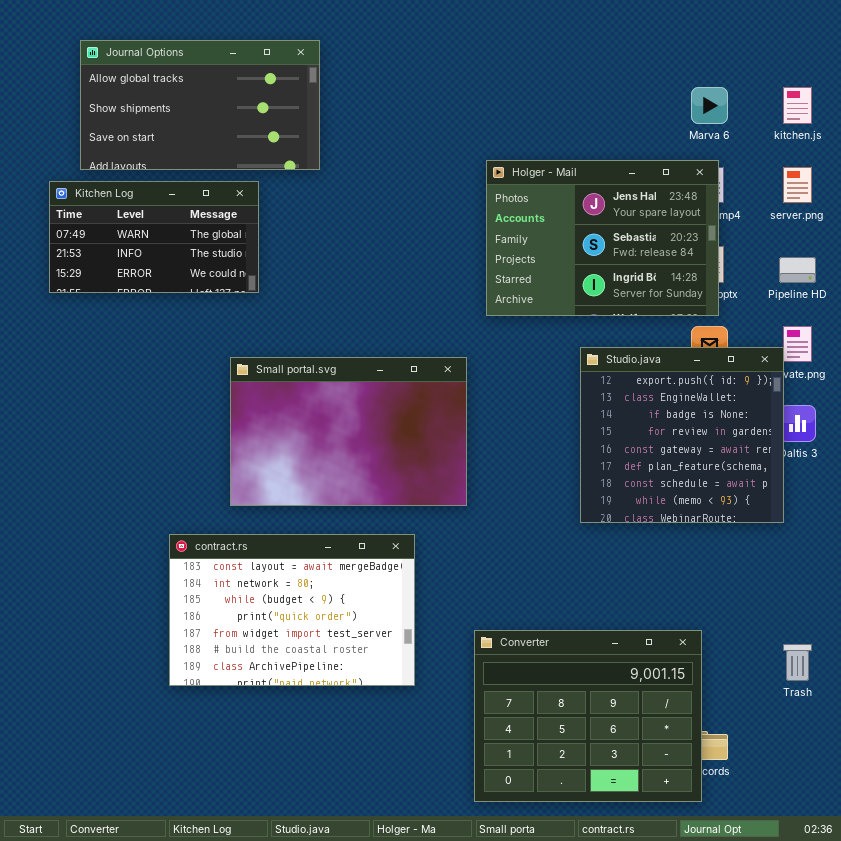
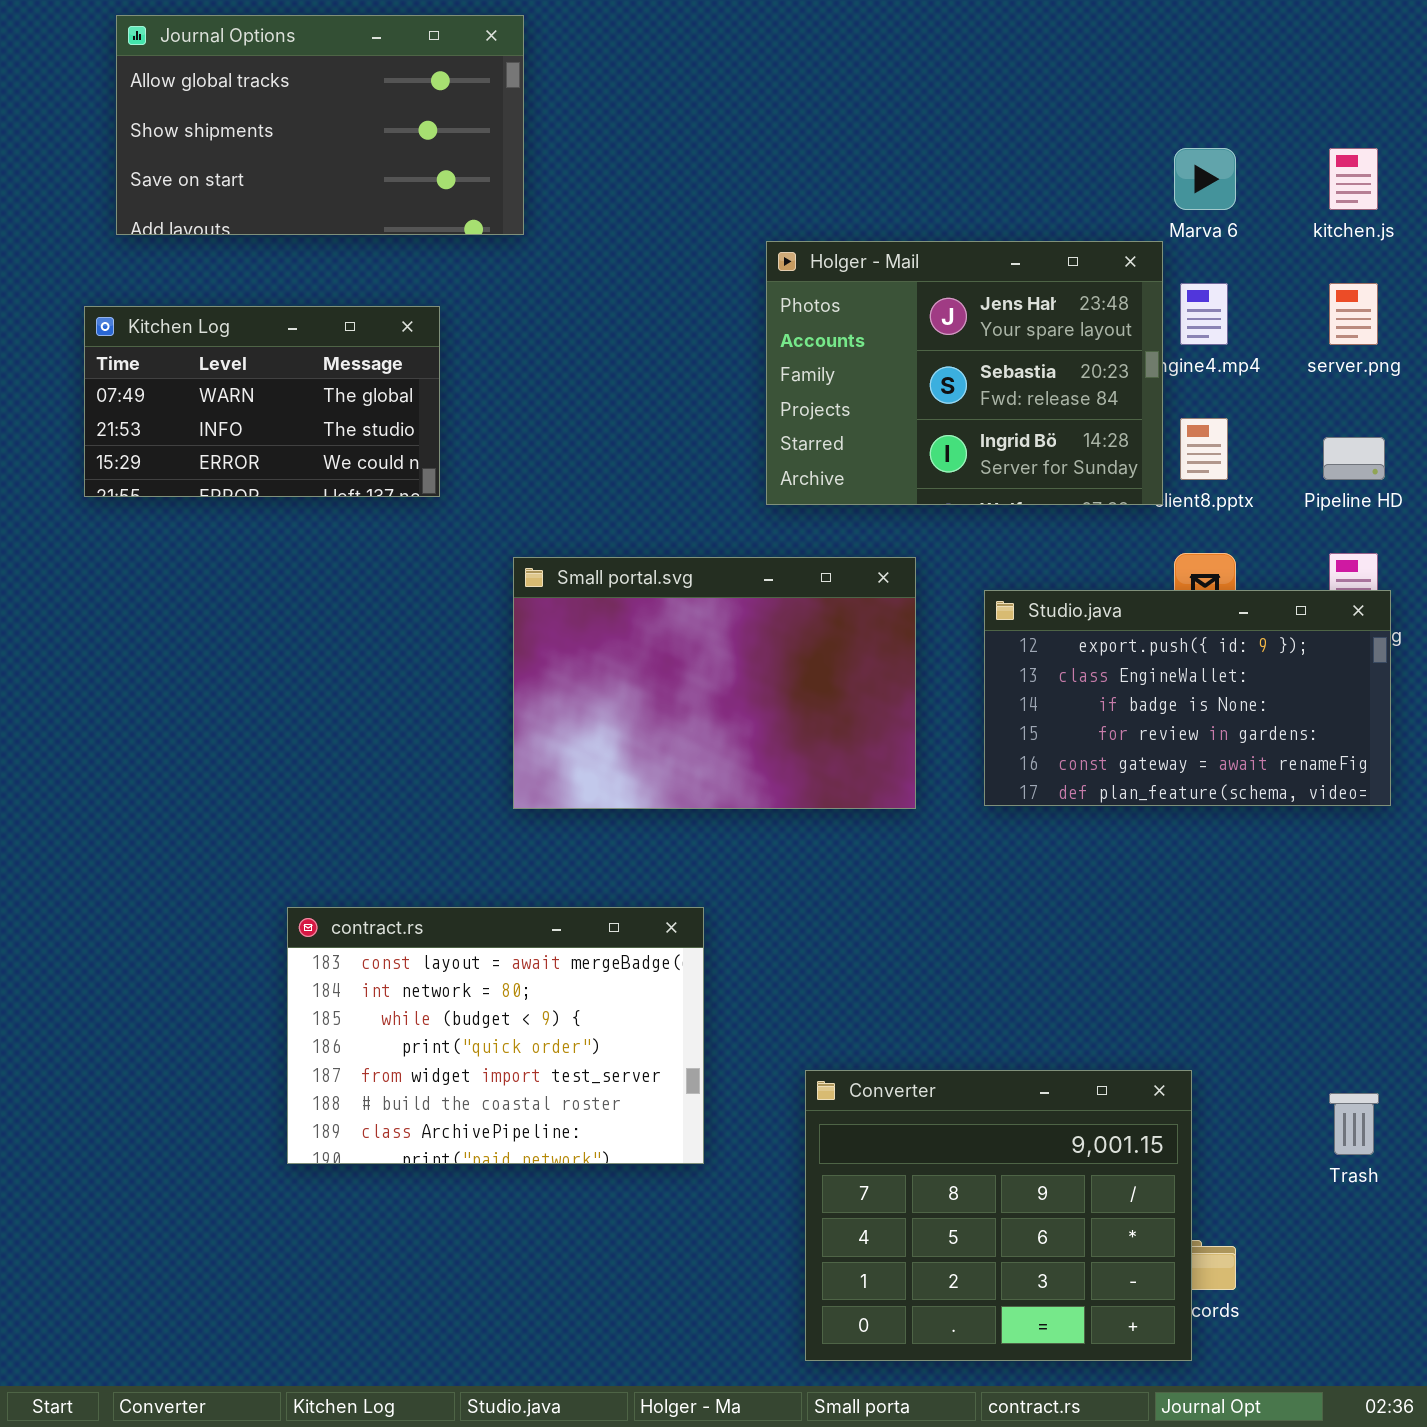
Journal Options: [80,40,320,170] -> [116,15,524,235], moved
Holger - Mail: [486,160,719,316] -> [766,241,1163,505], moved
Studio.java: [580,347,784,523] -> [984,590,1391,806], resized
Small portal.svg: [230,357,467,506] -> [513,557,916,809], moved

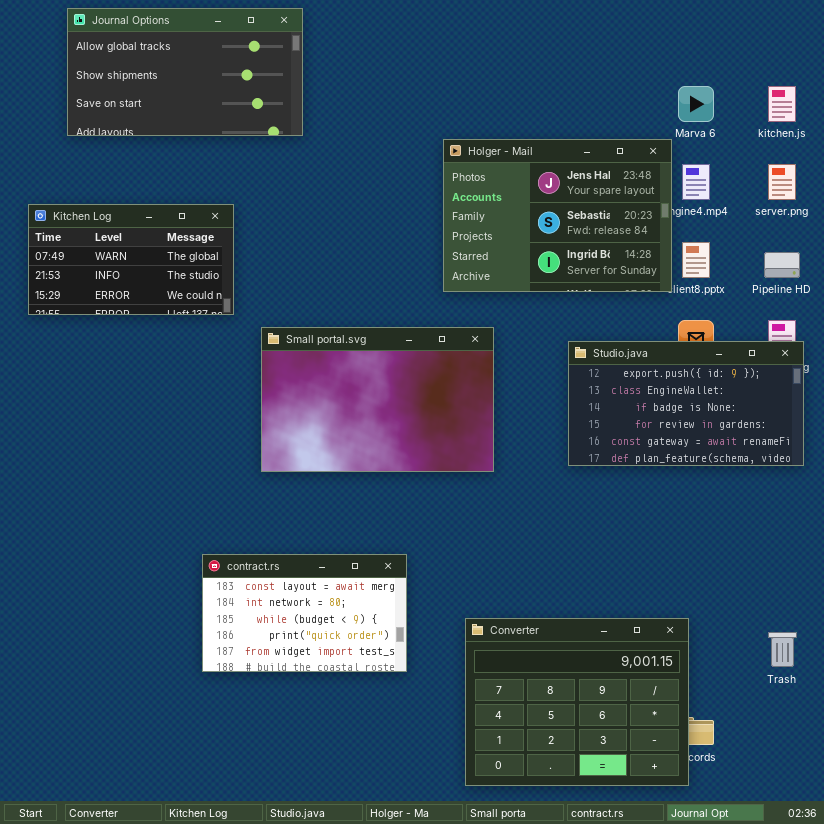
Kitchen Log: [84,306,440,497] -> [28,204,234,315], moved
Small portal.svg: [513,557,916,809] -> [261,327,494,472], moved
contract.rs: [287,907,704,1164] -> [202,554,407,672], resized

